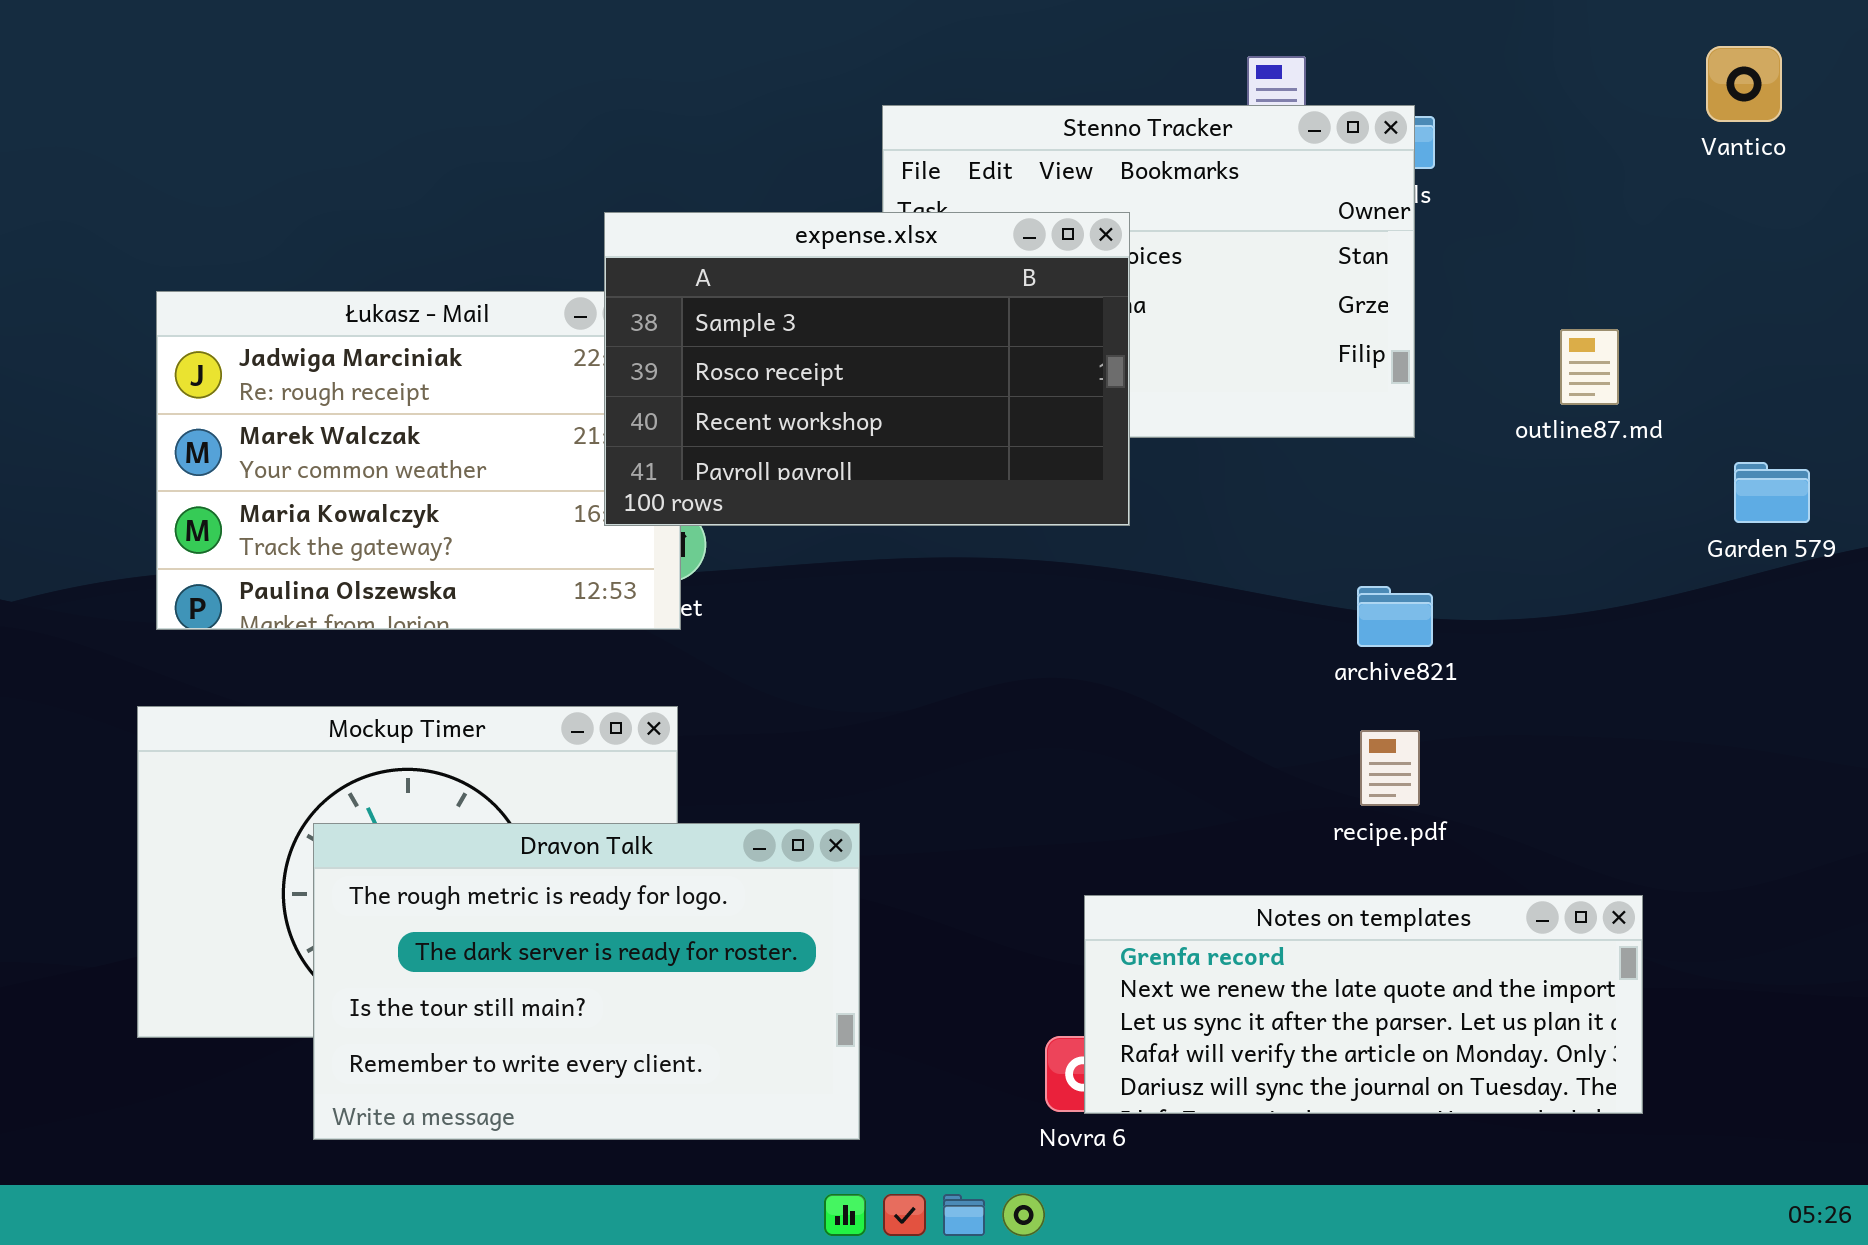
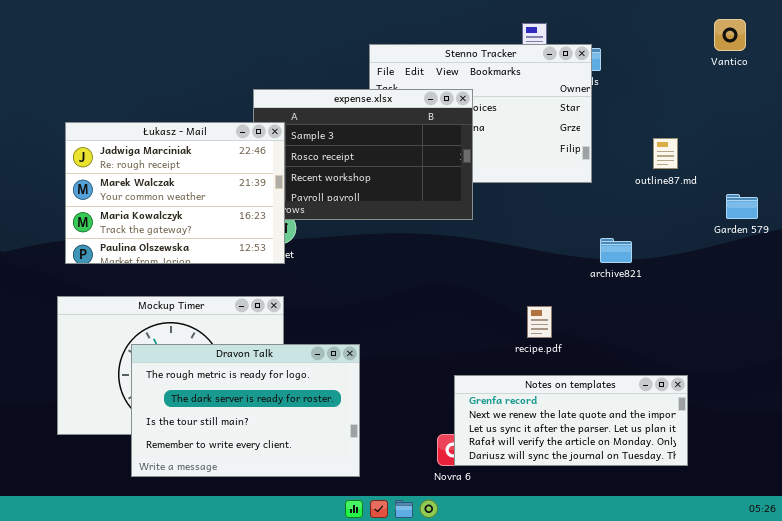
Łukasz - Mail: [156,291,681,630] -> [65,122,285,264], raised
archive821: [1357,586,1433,647] -> [600,238,632,263], moved
recipe.pdf: [1360,730,1420,806] -> [527,306,552,338], moved

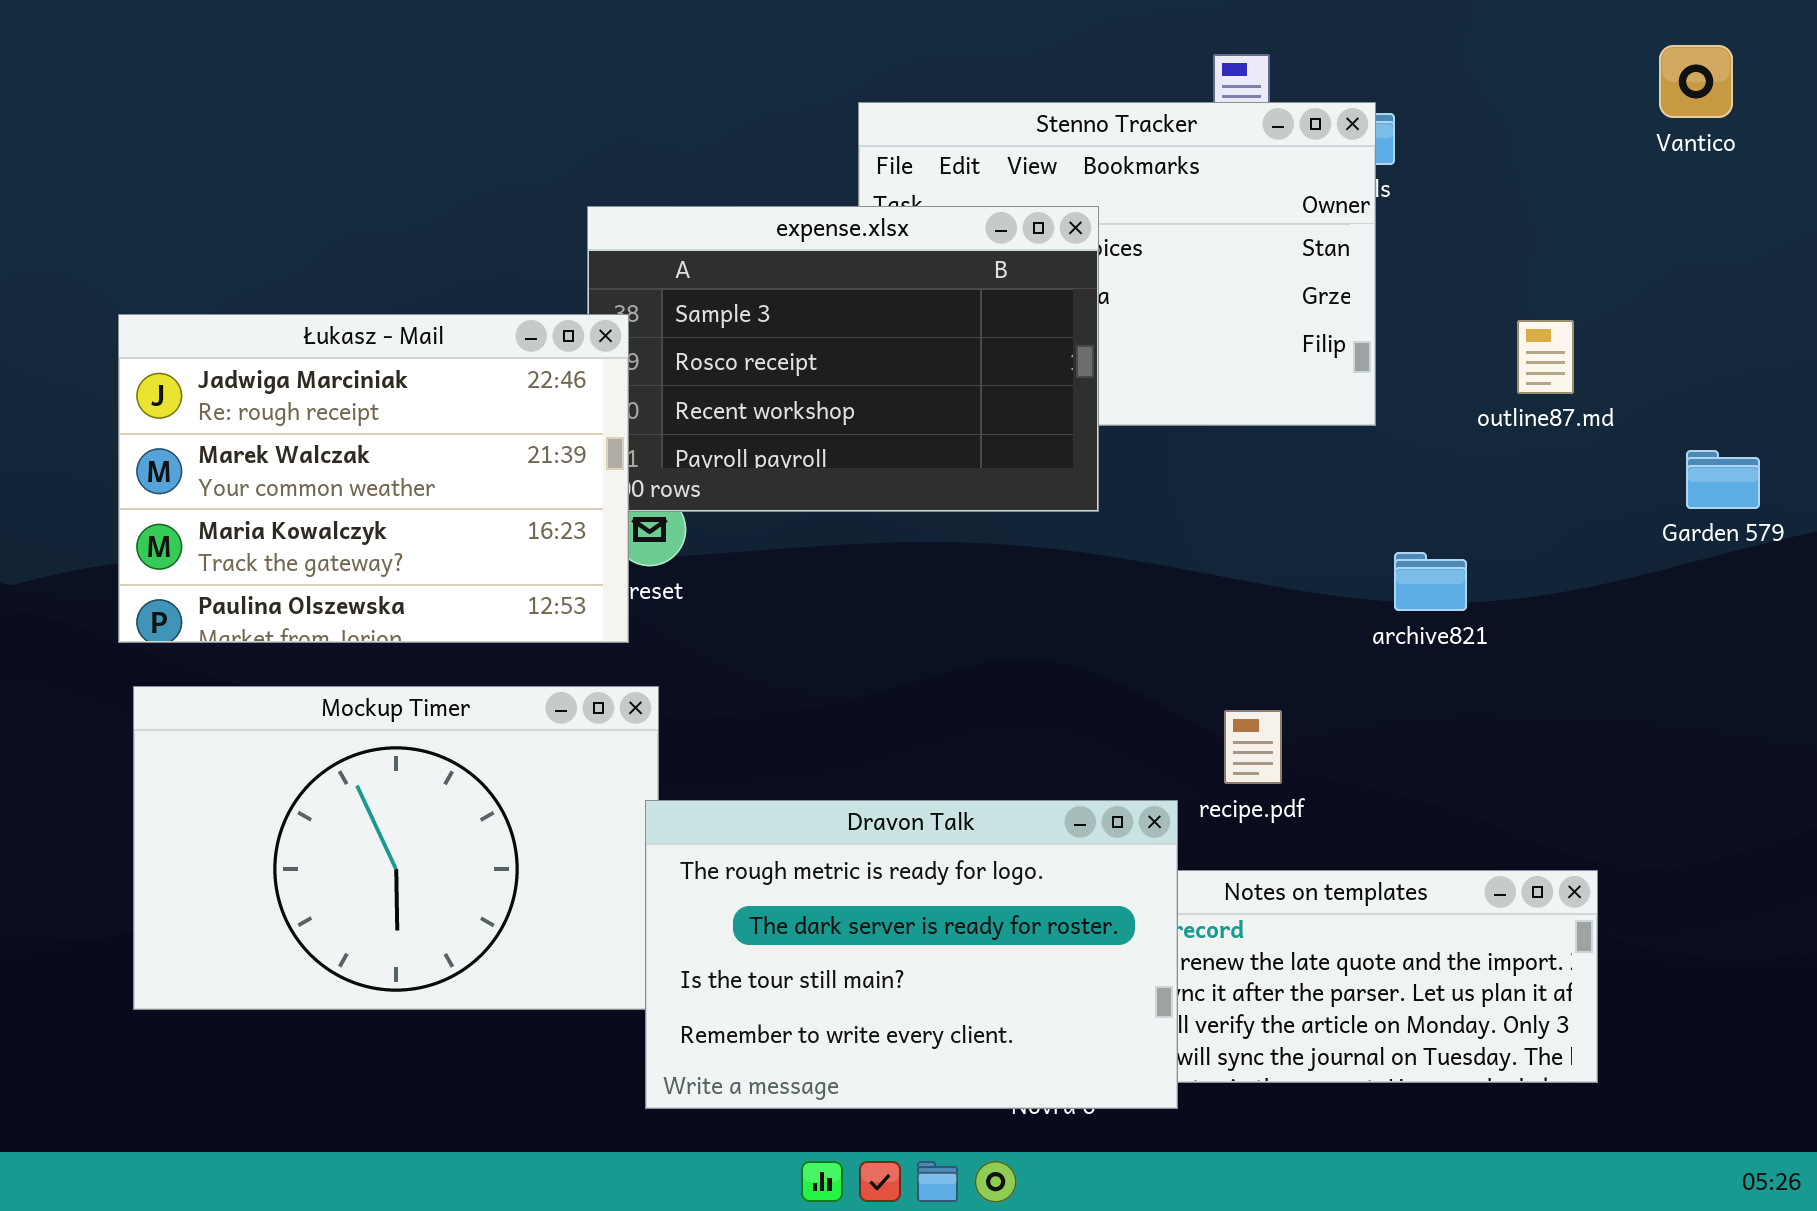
Łukasz - Mail: [65,122,285,264] -> [118,314,629,643], moved
Dravon Talk: [131,344,360,477] -> [645,800,1178,1109], moved

